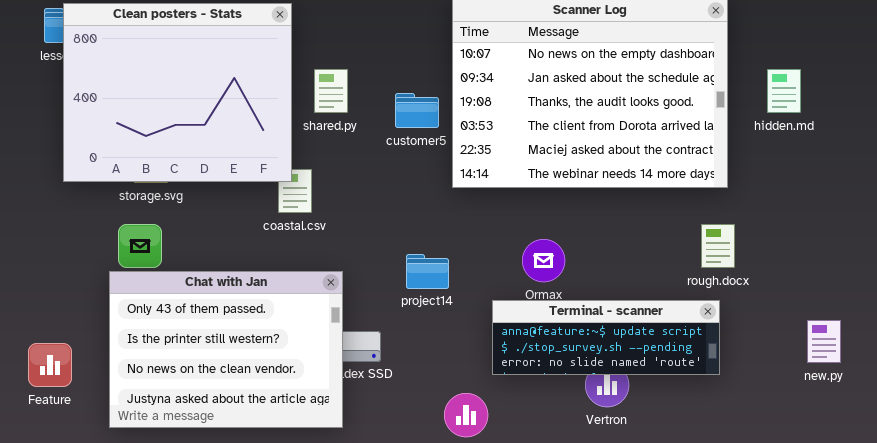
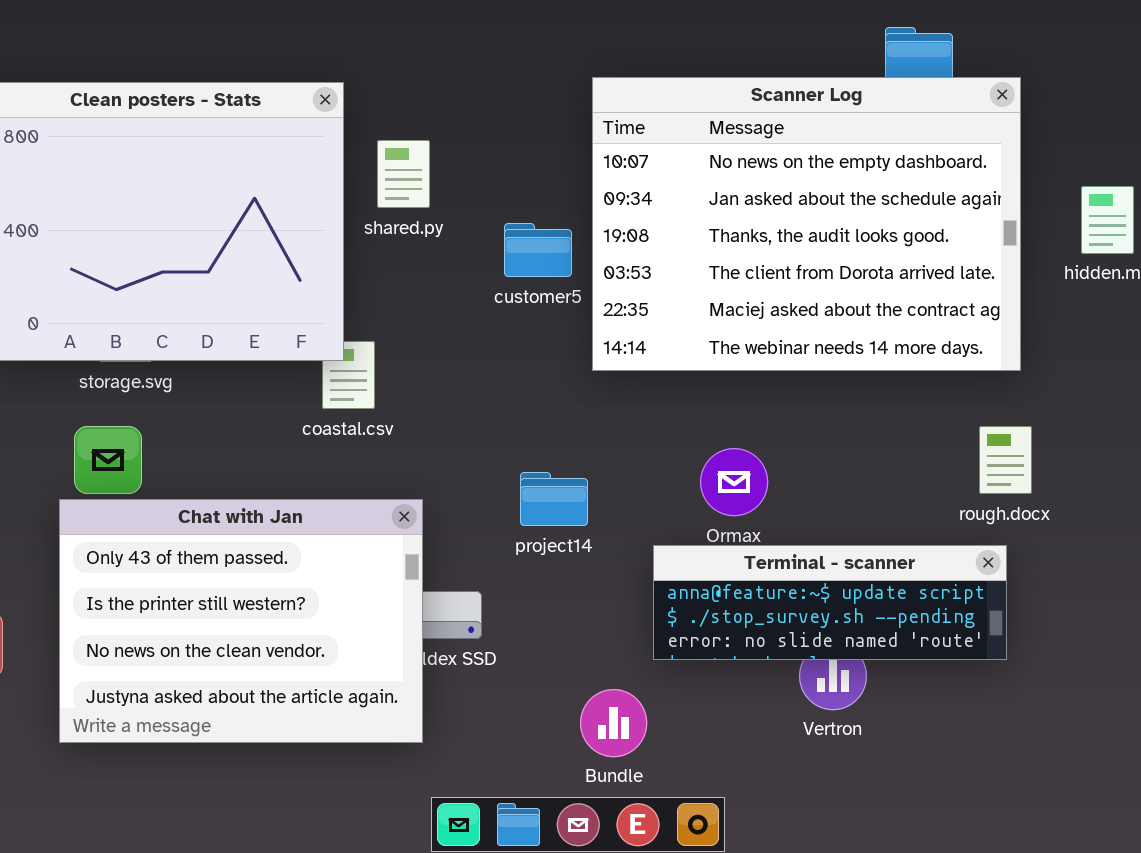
shared.py: [314,69,348,113] -> [377,140,430,208], moved

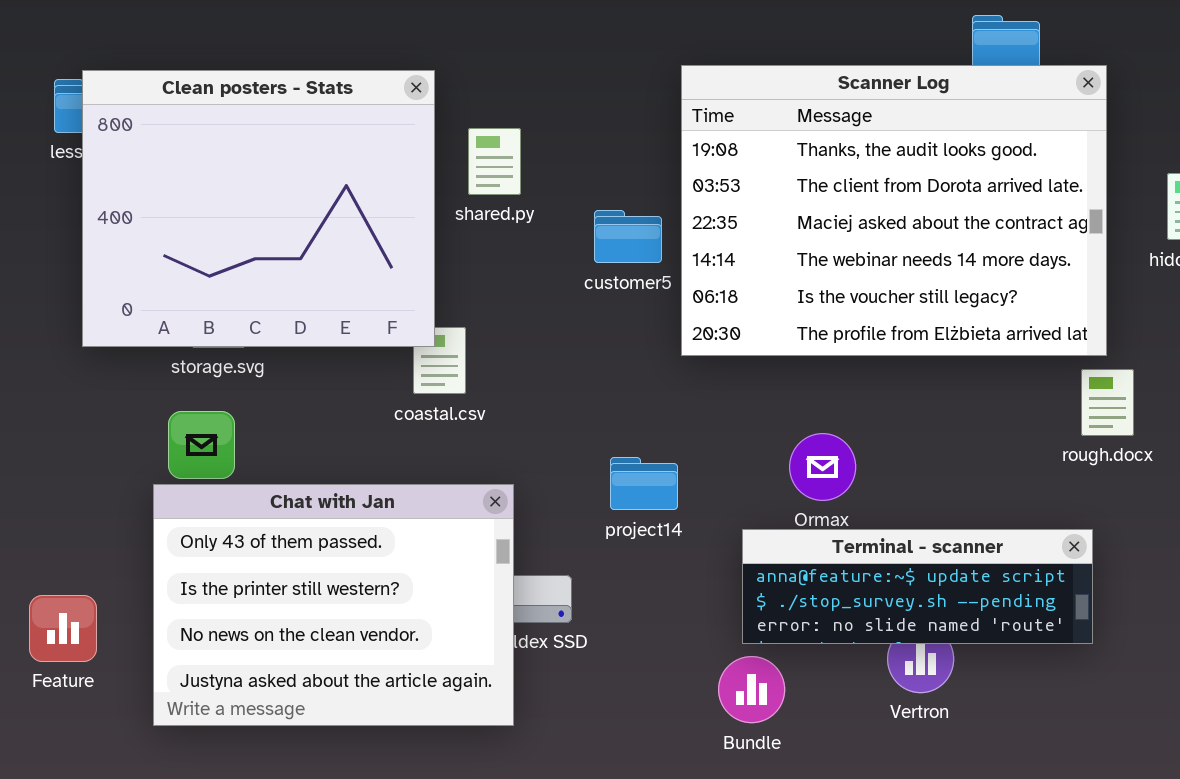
Scanner Log: [592,77,1021,371] -> [681,65,1107,356], scrolled down 2 rows
rough.docx: [979,426,1032,494] -> [1081,369,1134,436], moved
Bundle: [580,689,647,757] -> [718,656,785,723], moved

